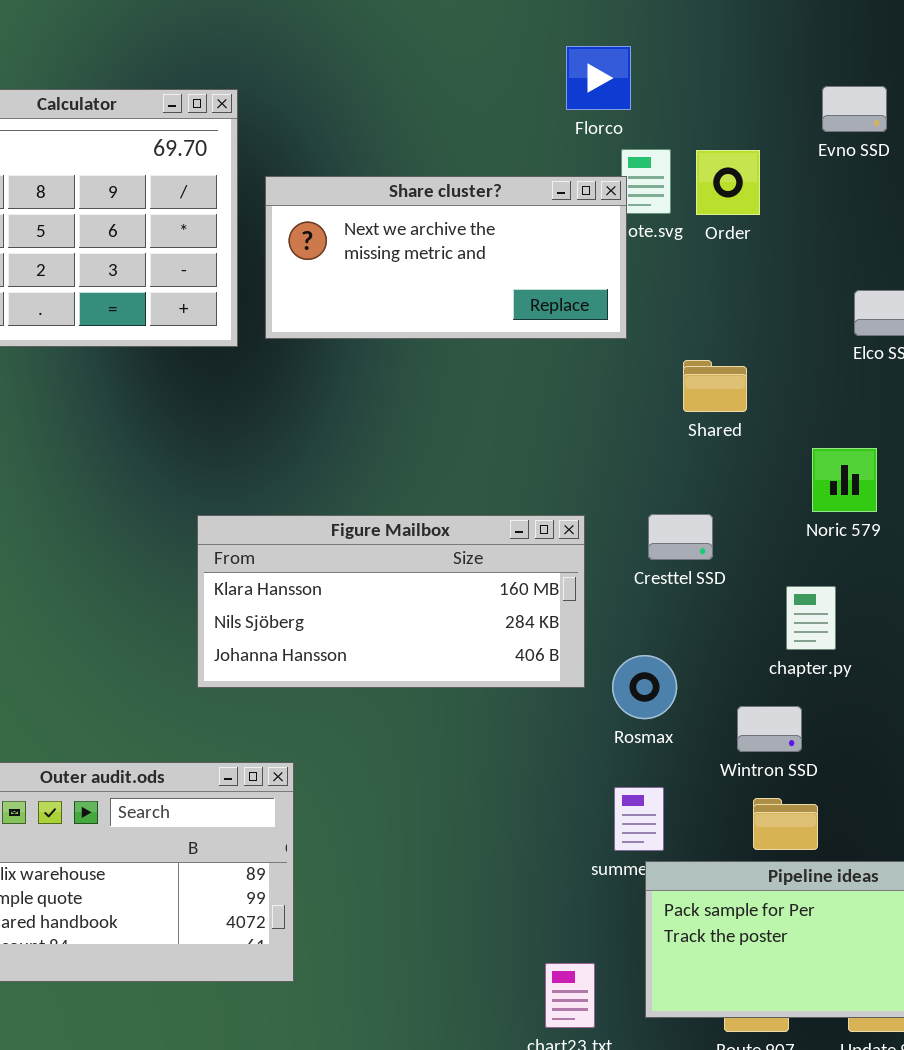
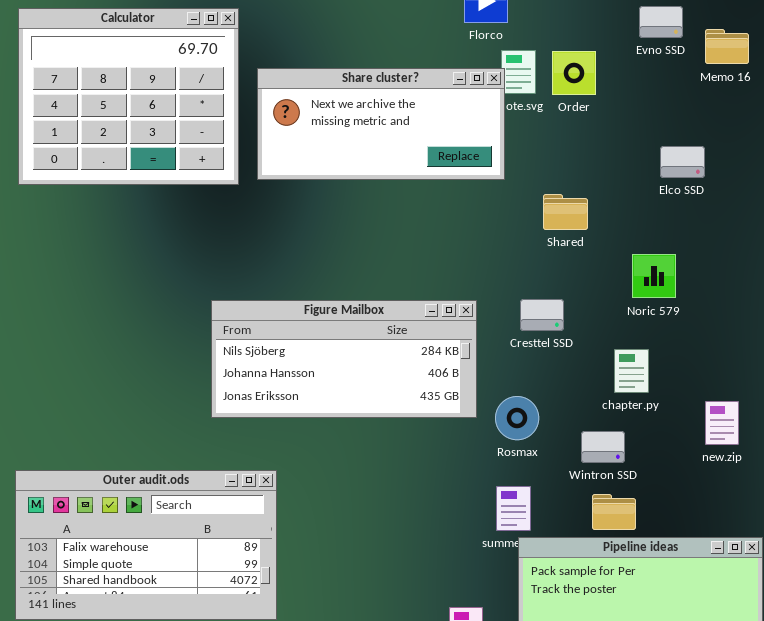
Figure Mailbox: [197,515,585,688] -> [211,300,477,418], scrolled down 1 row

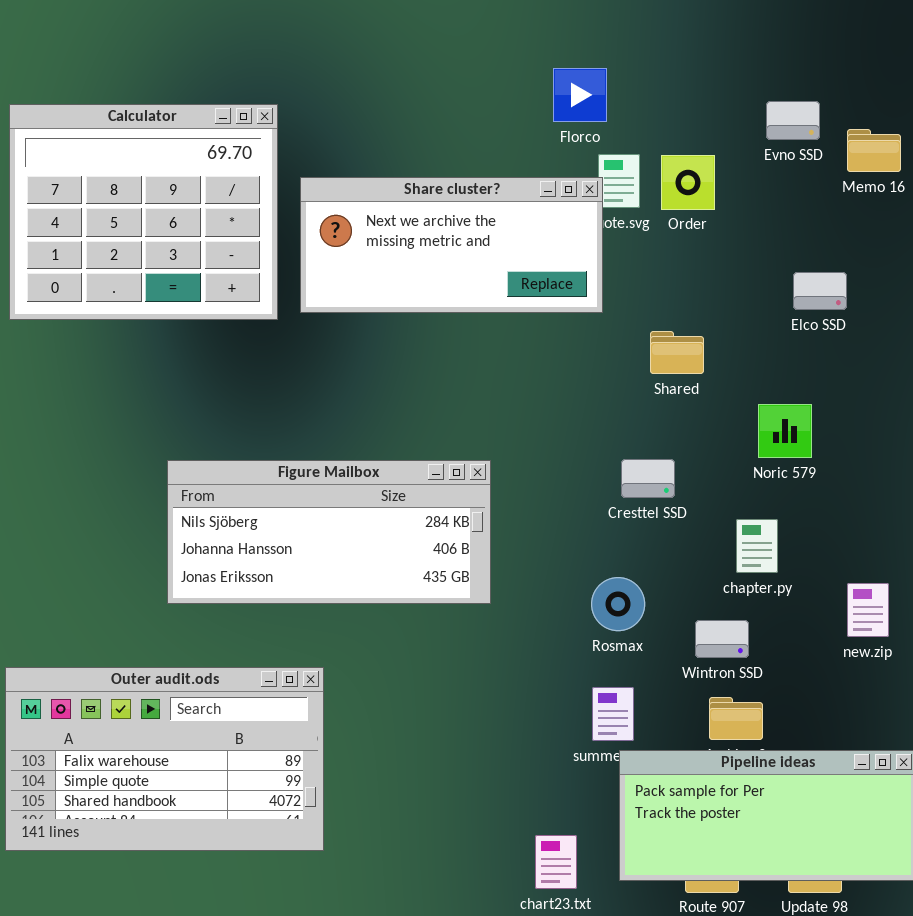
Figure Mailbox: [211,300,477,418] -> [167,460,491,604], moved

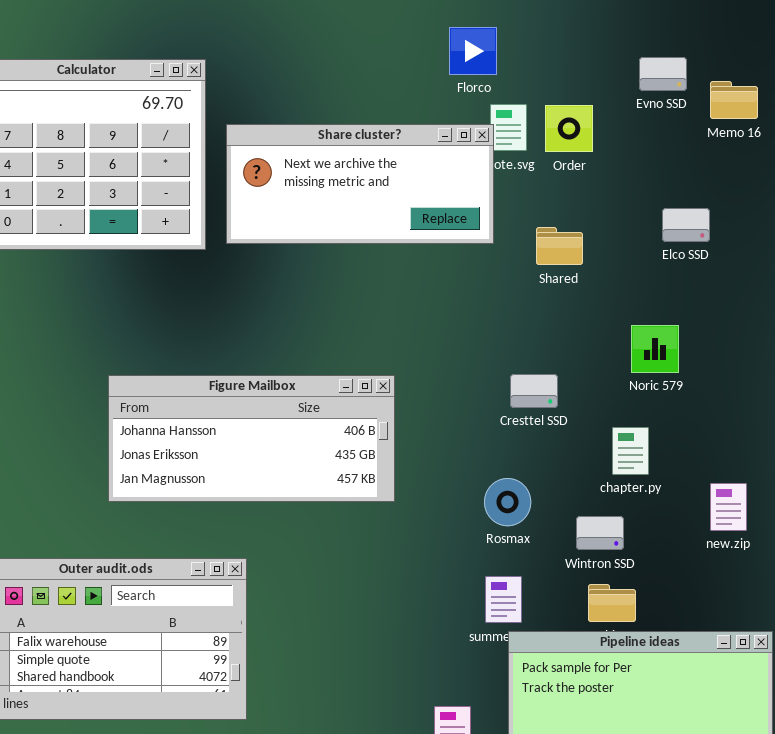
Shared: [650,331,704,374] -> [536,227,583,265], moved
Figure Mailbox: [167,460,491,604] -> [108,375,395,502], scrolled down 1 row

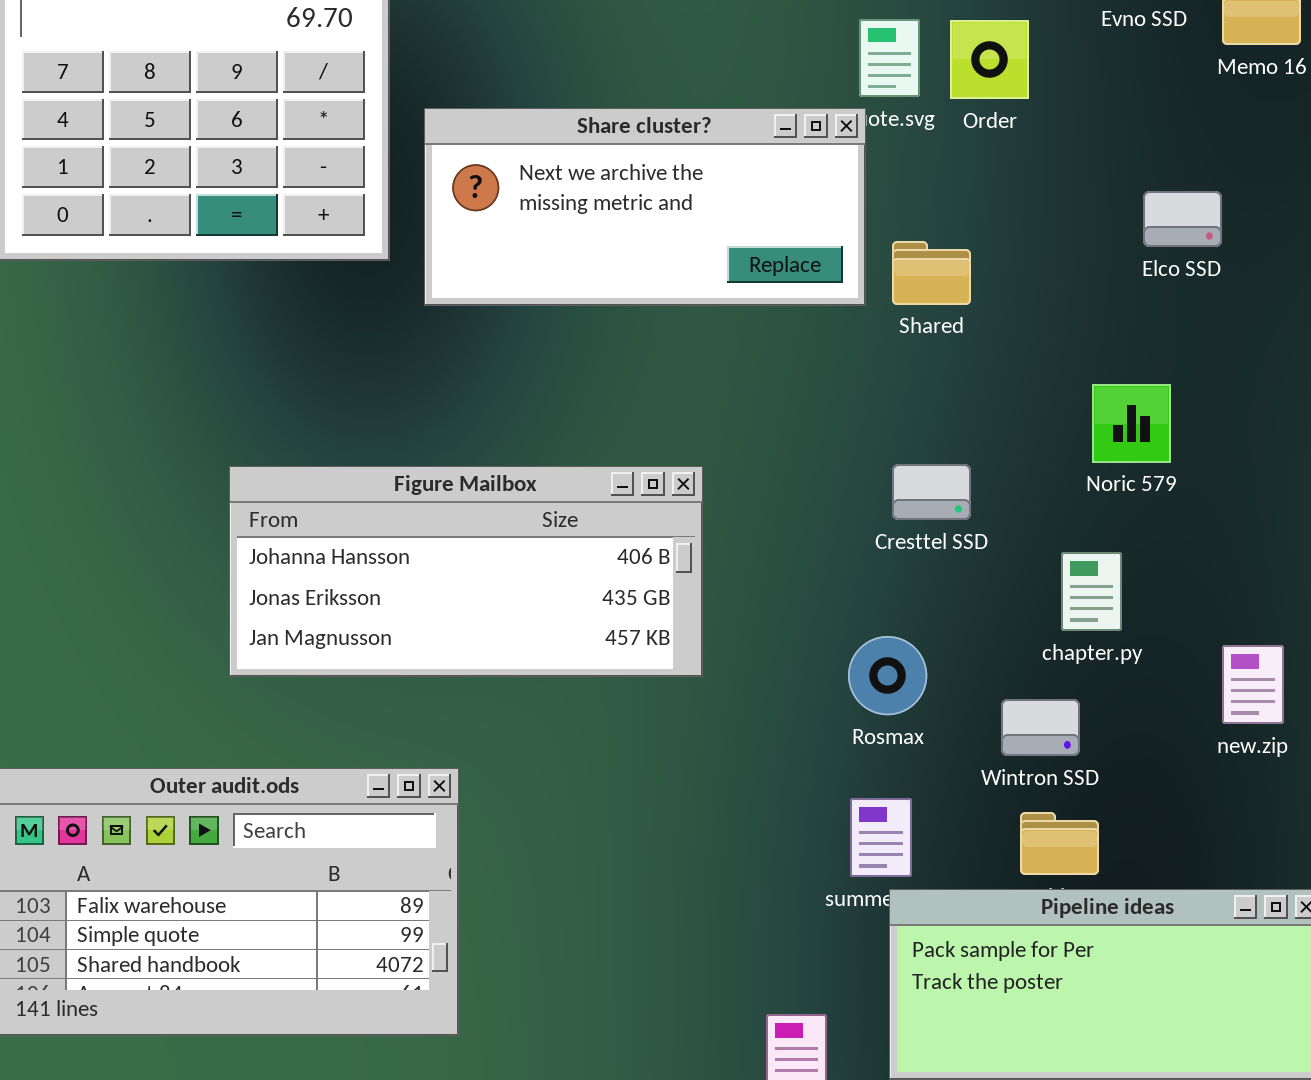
Share cluster?: [226,124,494,244] -> [424,108,866,306], moved
Shared: [536,227,583,265] -> [892,241,971,305], moved

